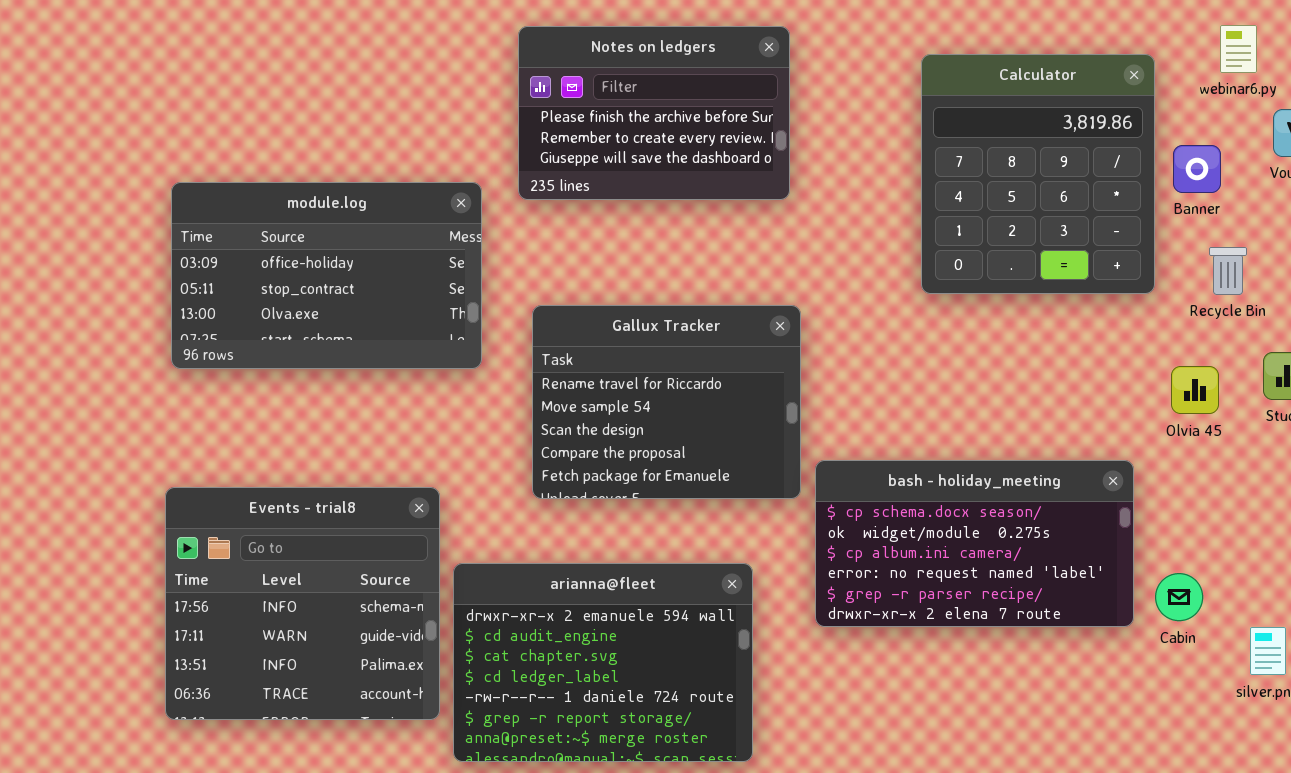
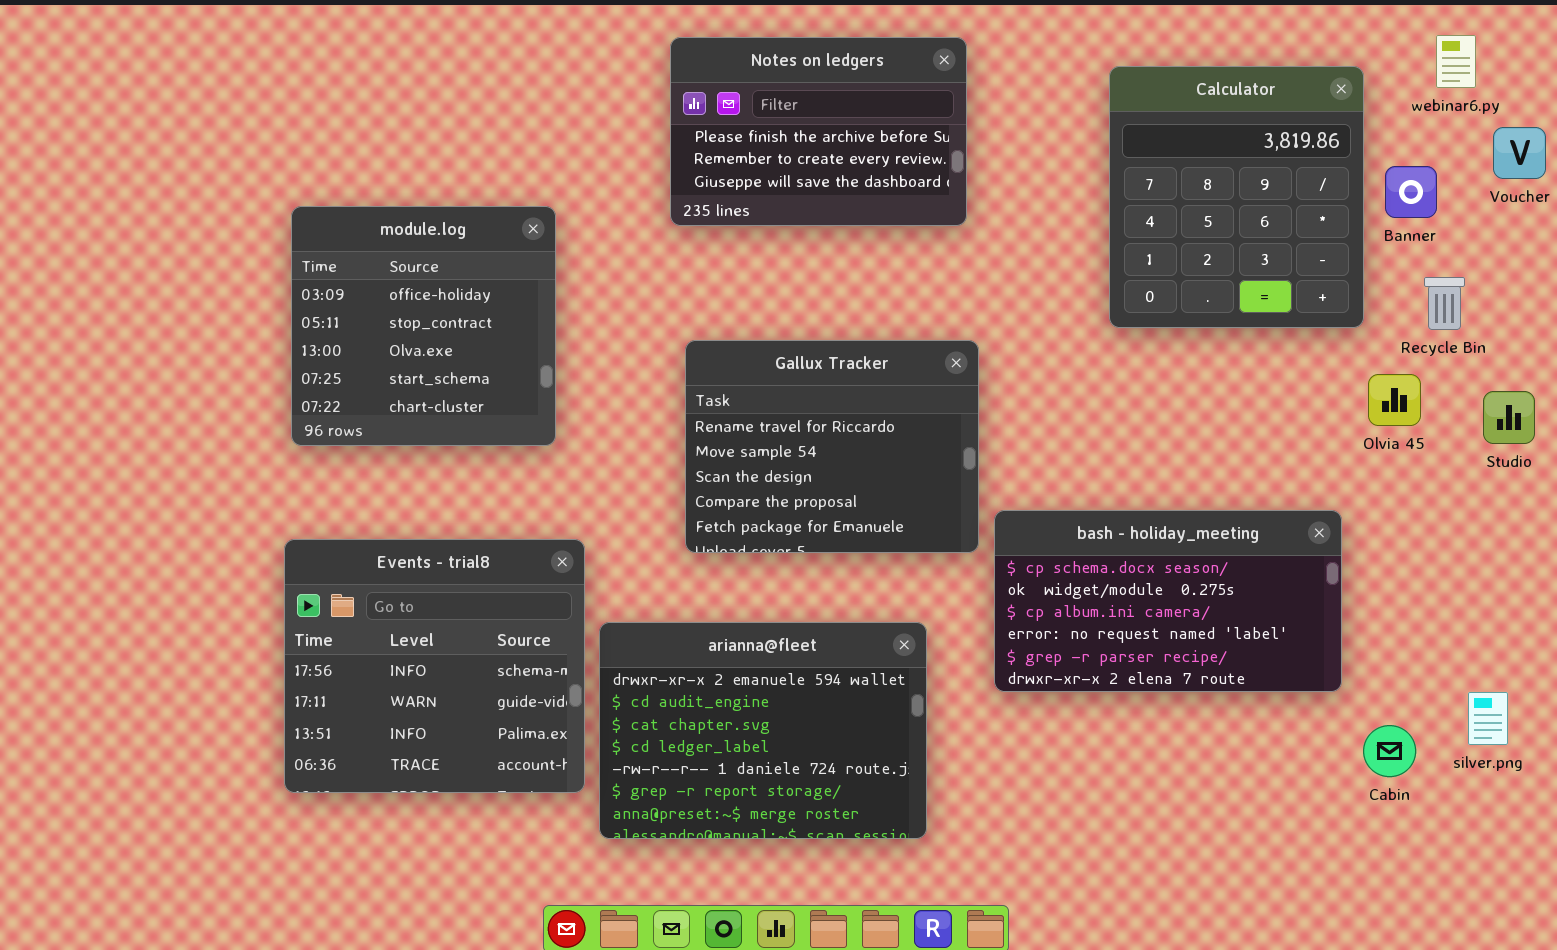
module.log: [171,182,482,369] -> [291,206,556,446], resized
Olvia 45: [1171,366,1219,414] -> [1368,374,1421,426], moved
Cabin: [1155,573,1203,621] -> [1363,725,1416,777], moved

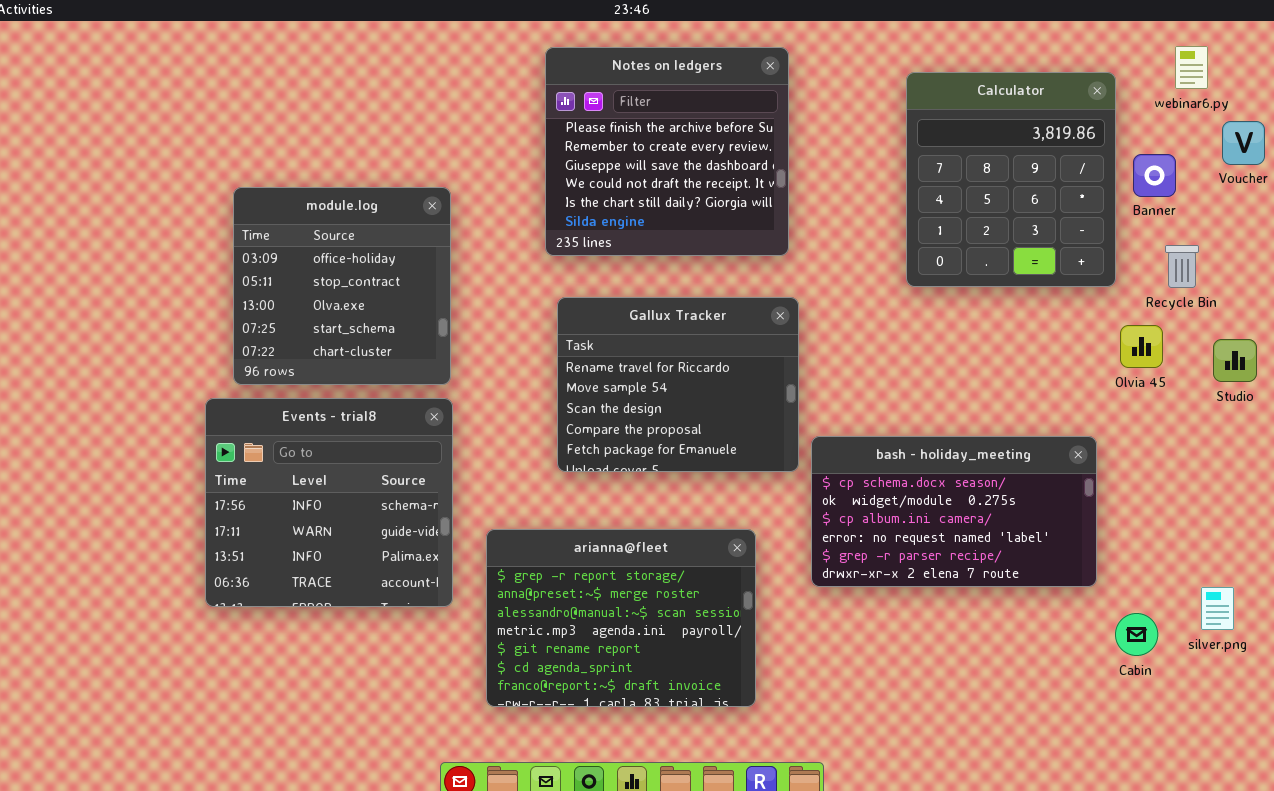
Notes on ledgers: [670,37,967,226] -> [545,47,789,256], resized
Events - trial8: [284,539,585,793] -> [205,398,453,607], moved
arianna@fleet: [599,622,927,839] -> [486,529,756,707], scrolled down 5 rows

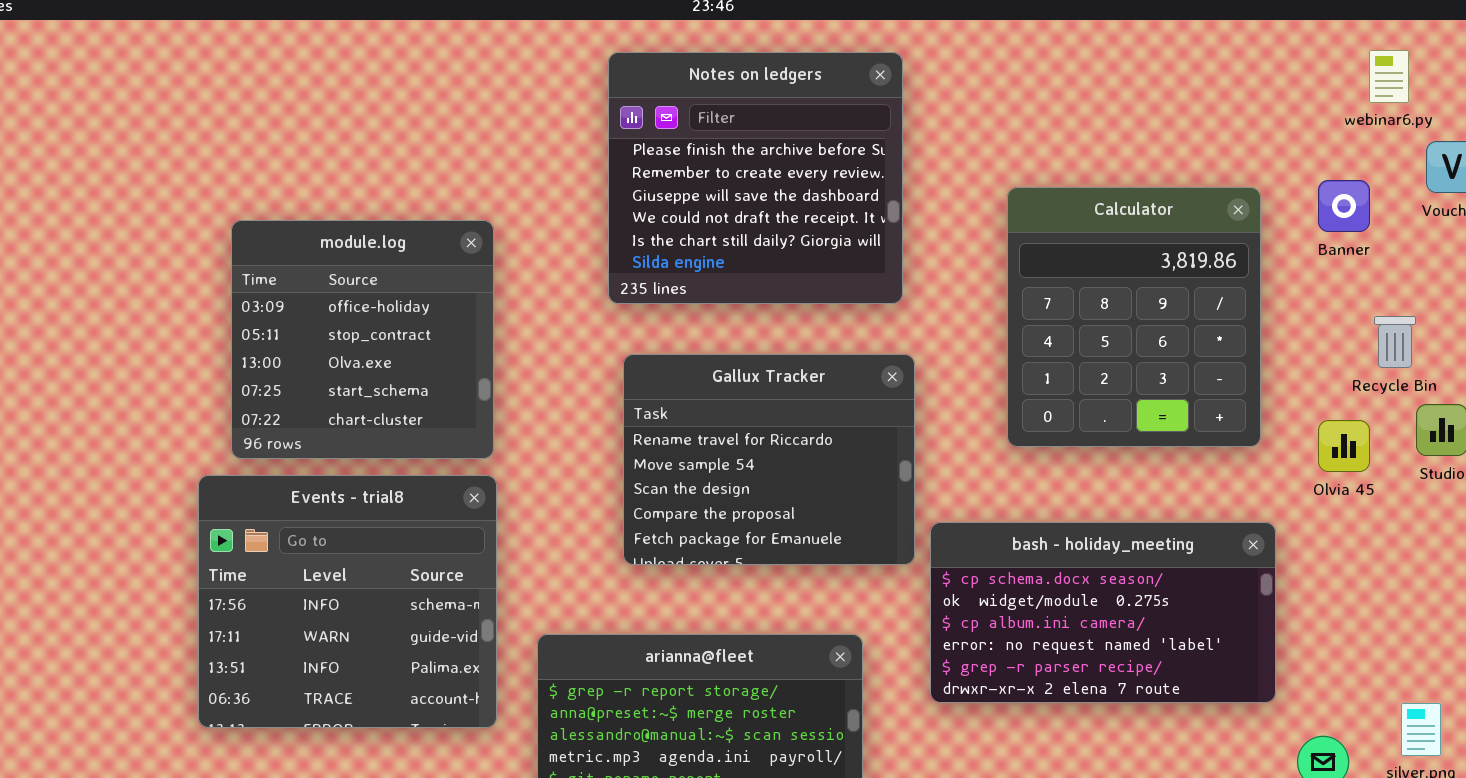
Calculator: [906,72,1116,287] -> [1007,187,1261,447], moved
Recycle Bin: [1165,245,1199,288] -> [1374,316,1416,368], moved
Olvia 45: [1120,325,1163,368] -> [1318,420,1370,472], moved

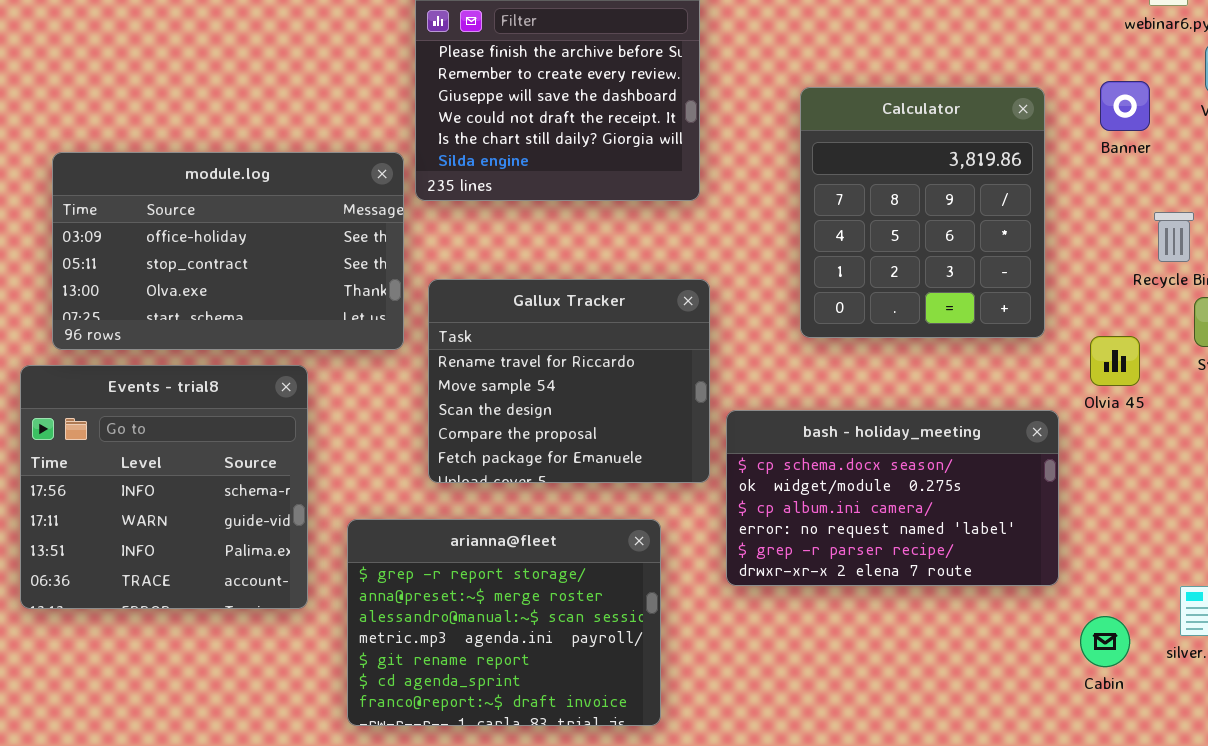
module.log: [231,220,494,459] -> [52,152,404,350], resized
Gallux Tracker: [623,354,915,565] -> [428,279,710,483], moved
Olvia 45: [1318,420,1370,472] -> [1090,336,1140,386], moved

